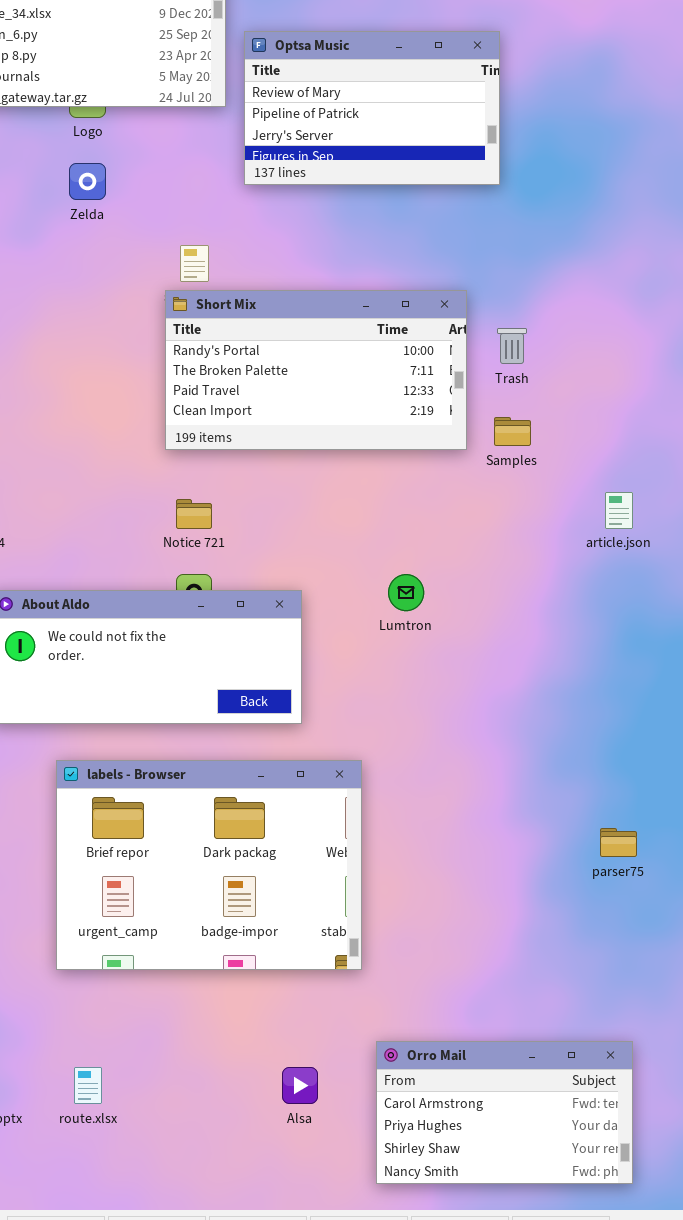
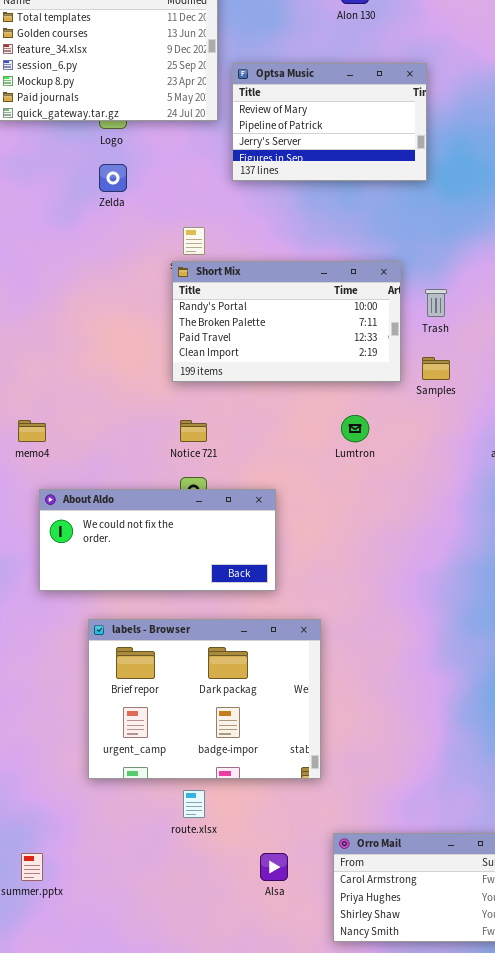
Lumtron: [388,574,424,611] -> [341,415,369,442], moved
route.xlsx: [74,1067,102,1104] -> [183,790,205,818], moved

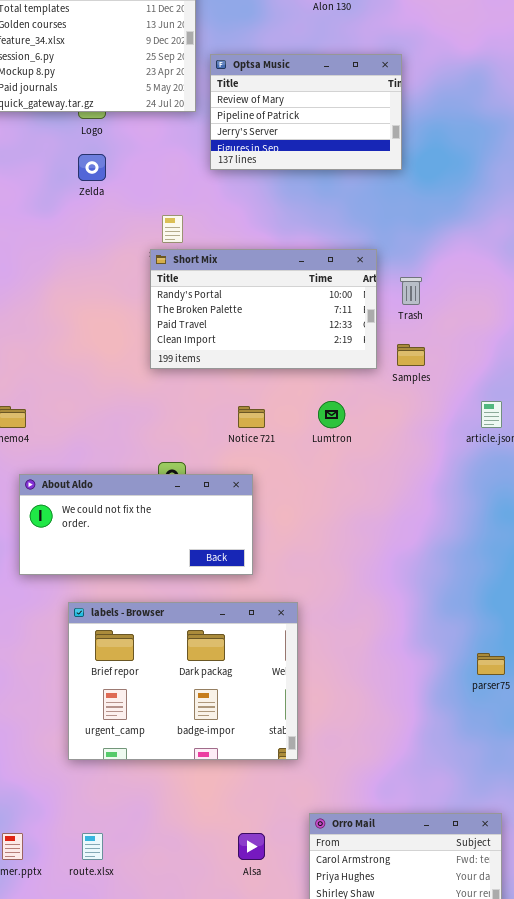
Notice 721: [180,420,207,442] -> [238,406,265,428], moved
route.xlsx: [183,790,205,818] -> [82,833,103,860], moved

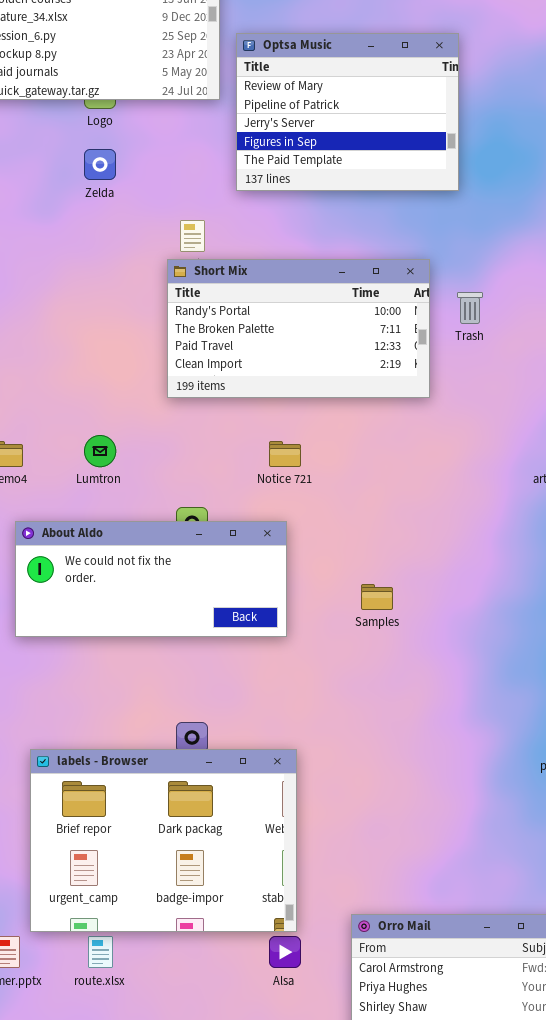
Optsa Music: [210,54,402,170] -> [236,33,459,191], resized
Samples: [397,344,425,366] -> [361,584,393,610], moved
Lumtron: [318,401,345,428] -> [84,435,116,467], moved
labels - Browser: [68,602,298,760] -> [30,749,297,932], moved

